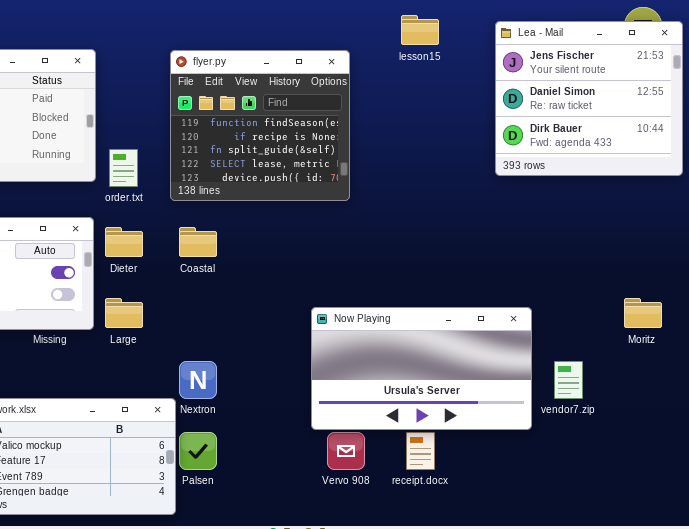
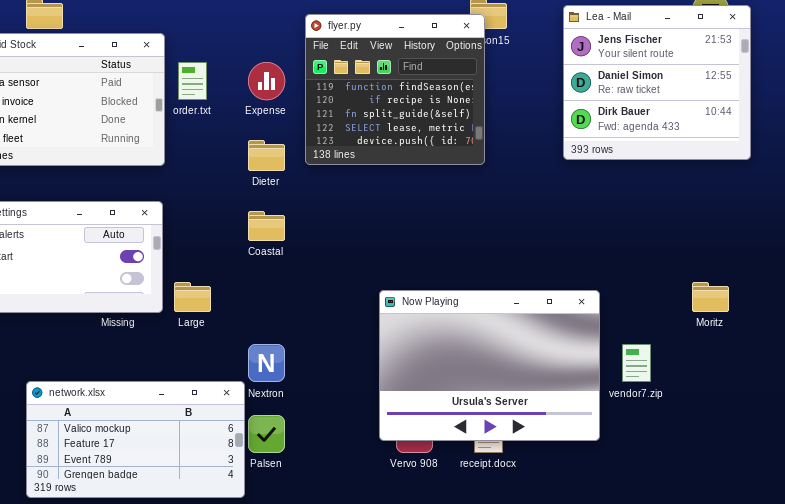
flyer.py: [170,50,350,201] -> [305,14,485,165], moved
order.txt: [109,149,138,187] -> [178,62,207,100], moved
Dieter: [105,227,143,257] -> [248,140,285,171], moved
Now Playing: [311,307,532,430] -> [379,290,600,441], resized

